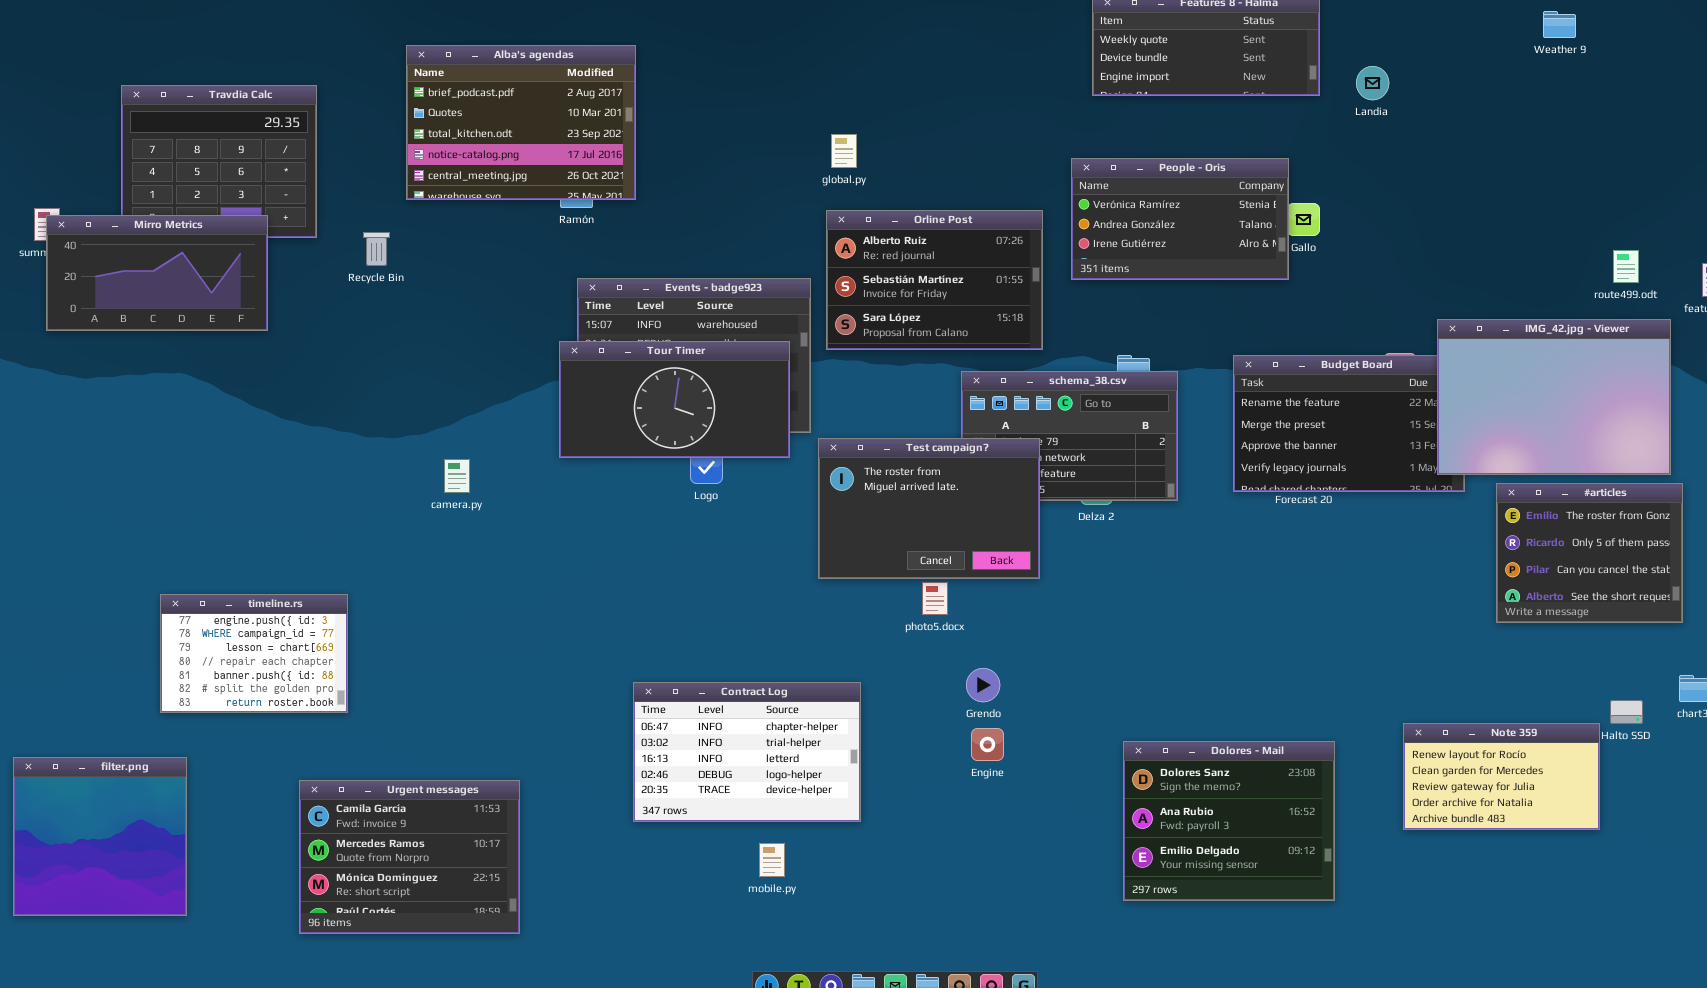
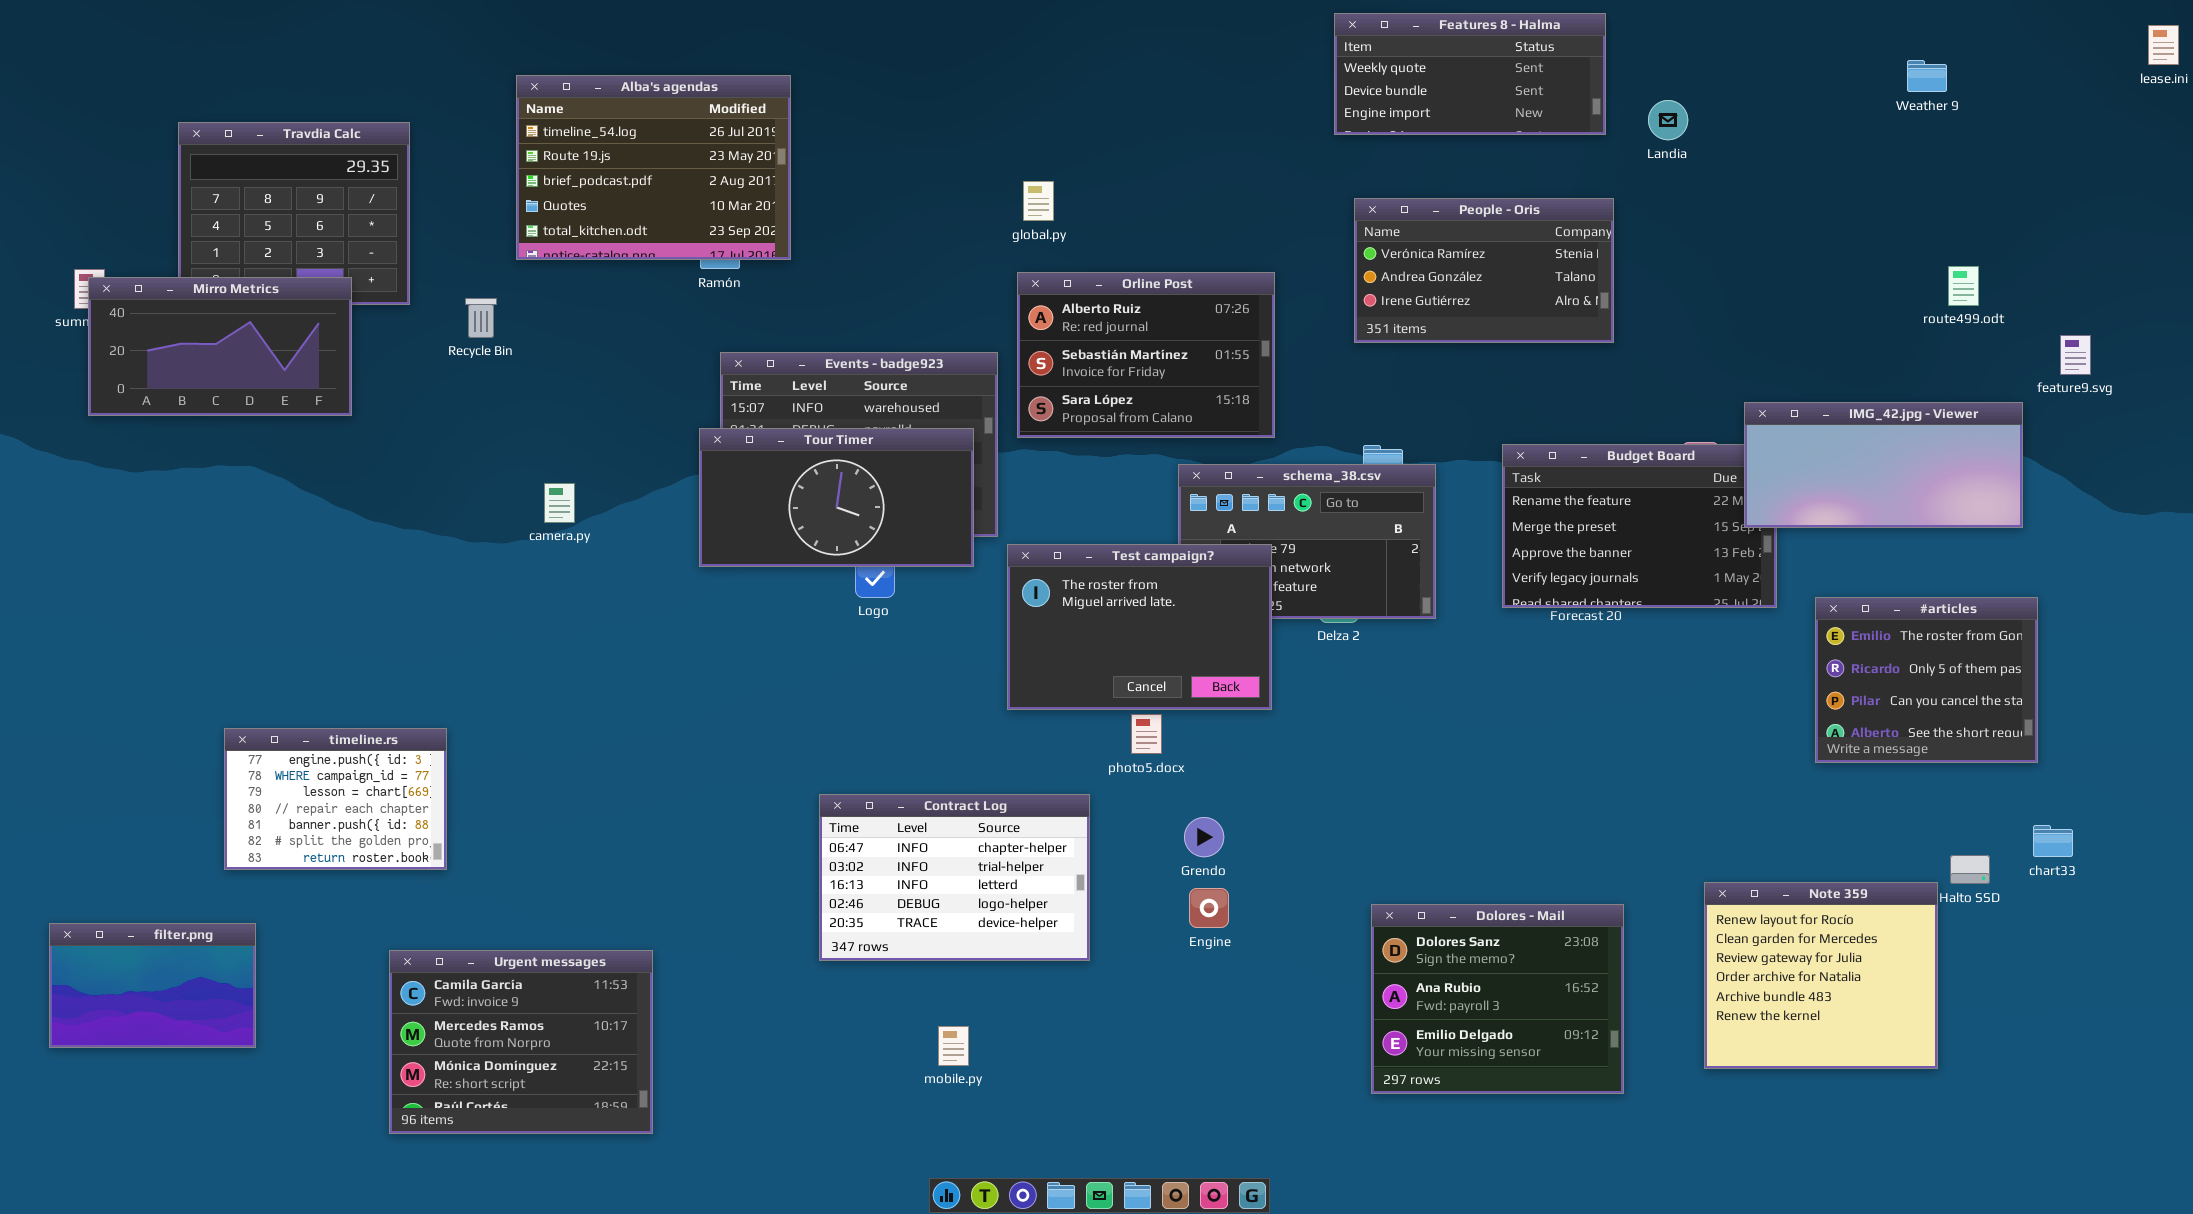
Weather 9: [1543,11,1576,38] -> [1907,60,1947,92], moved
Alba's agendas: [406,45,636,200] -> [516,75,791,260], scrolled up 2 rows
People - Oris: [1071,158,1289,280] -> [1354,198,1614,343], moved
route499.odt: [1613,250,1639,283] -> [1948,266,1979,306], moved
IMG_42.jpg - Viewer: [1437,319,1671,475] -> [1744,402,2023,528], resized
camera.py: [444,459,470,493] -> [544,483,575,523], moved
Contract Log: [633,682,861,822] -> [819,794,1090,961], moved
Note 359: [1403,723,1600,830] -> [1704,882,1938,1069], resized
filter.png: [13,757,187,916] -> [49,923,256,1048], resized

